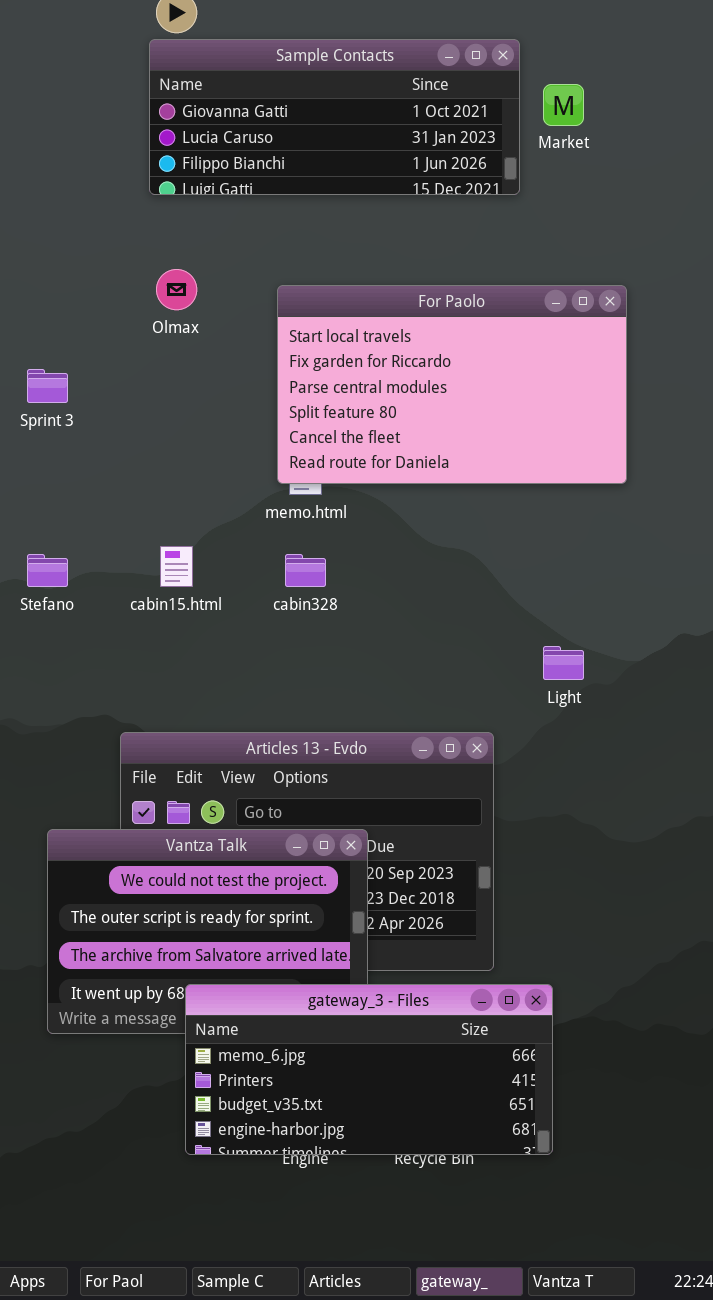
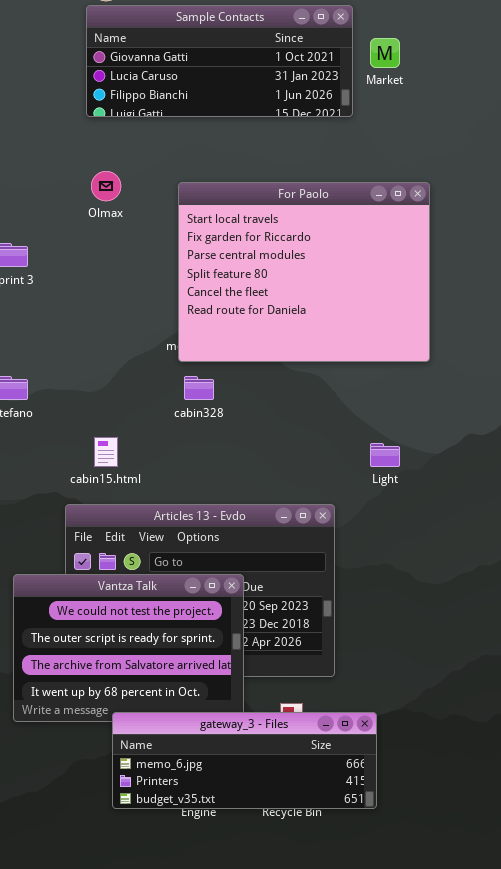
For Paolo: [277,285,627,484] -> [178,182,430,362], resized
cabin15.html: [160,546,193,587] -> [94,437,118,467], moved
gateway_3 - Files: [185,984,553,1155] -> [112,712,377,809], resized

